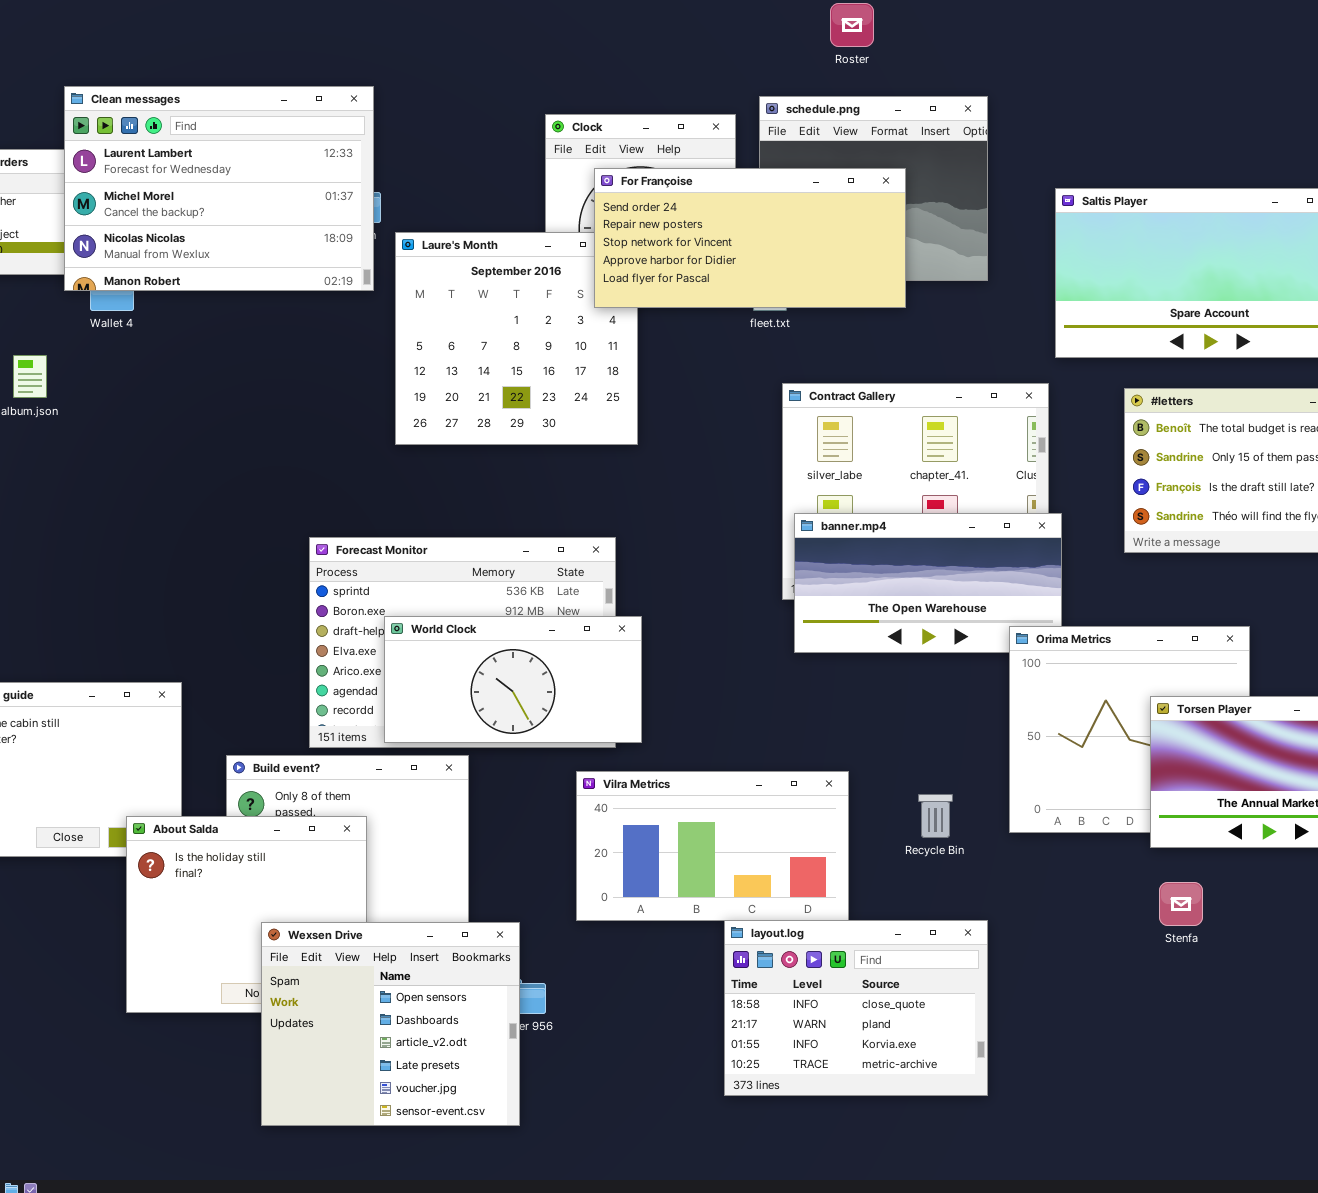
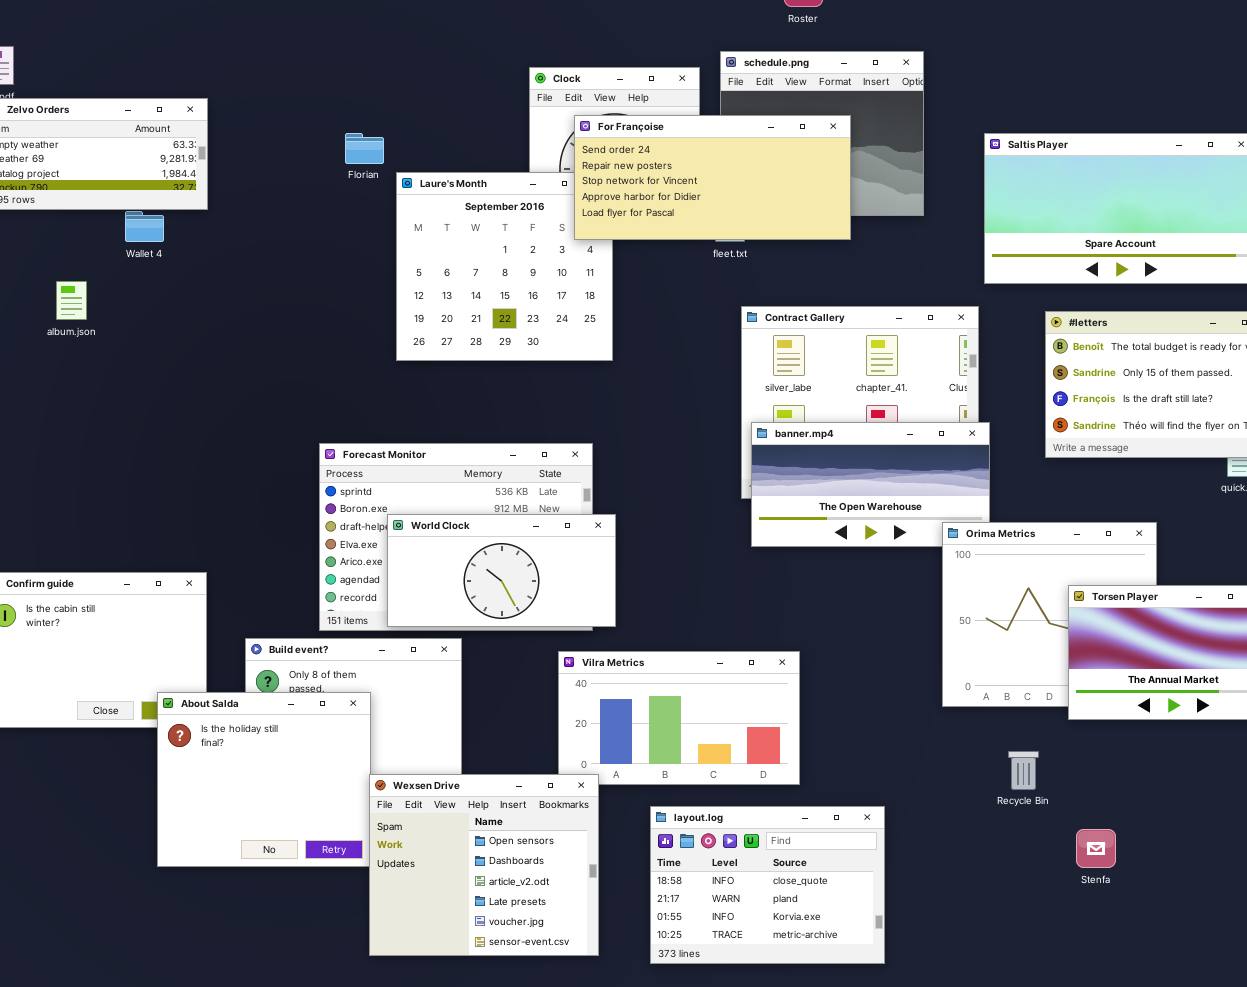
Clean messages: [64,86,374,291] -> none, closed
Recycle Bin: [918,794,953,838] -> [1008,751,1039,790], moved
Stenfa: [1159,882,1203,926] -> [1076,829,1116,868], moved
layout.log: [724,920,988,1096] -> [650,806,885,964], moved
Wexsen Drive: [261,922,520,1126] -> [369,774,599,956], moved

